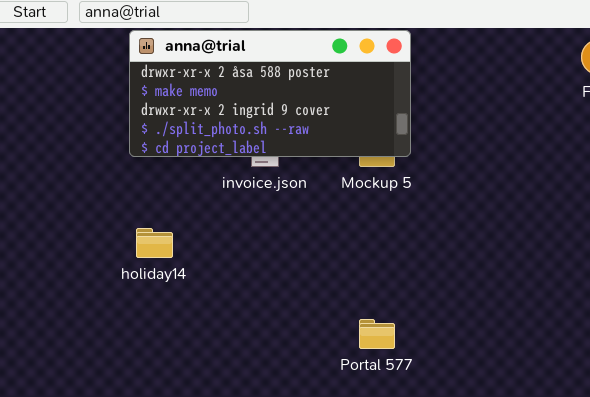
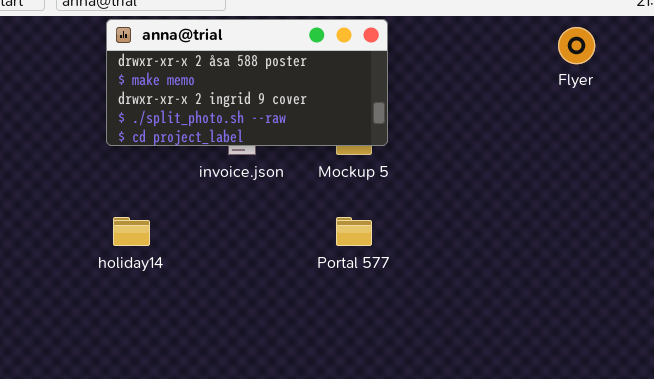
Portal 577: [359,319,395,349] -> [336,217,372,246], moved

